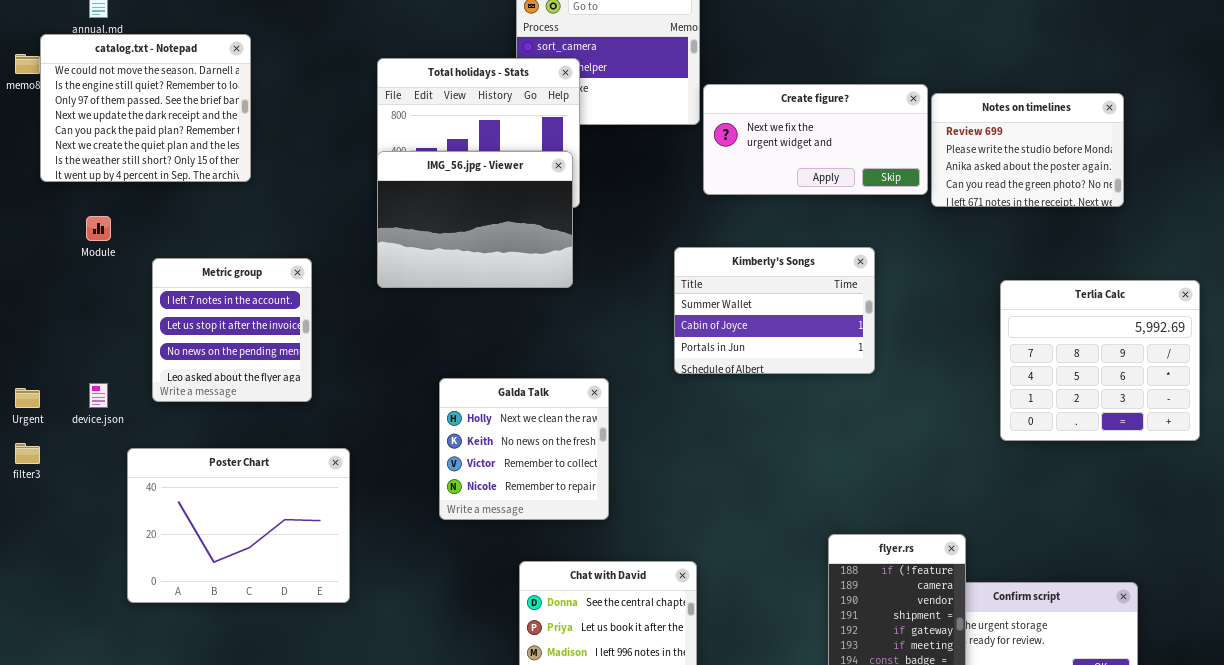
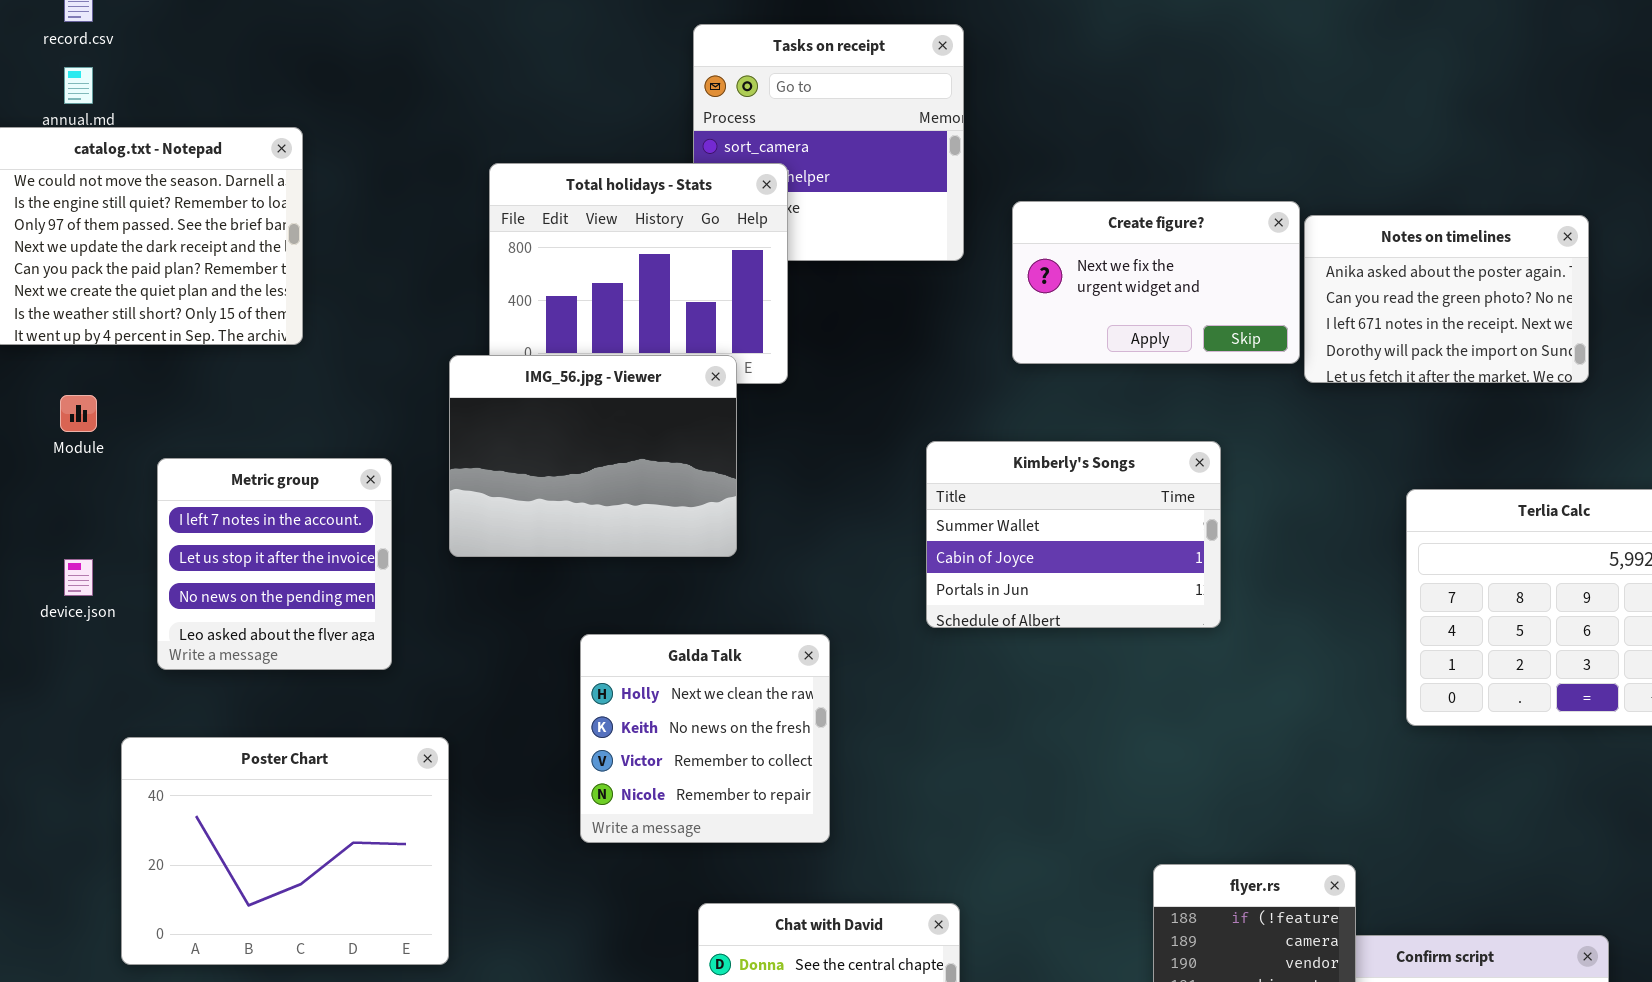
Create figure?: [703,84,928,195] -> [1012,201,1300,364], resized
Notes on timelines: [931,93,1124,207] -> [1304,215,1589,383], scrolled down 2 rows
IMG_56.jpg - Viewer: [377,151,573,288] -> [449,355,737,557], moved
device.json: [89,383,108,408] -> [64,559,93,596], moved

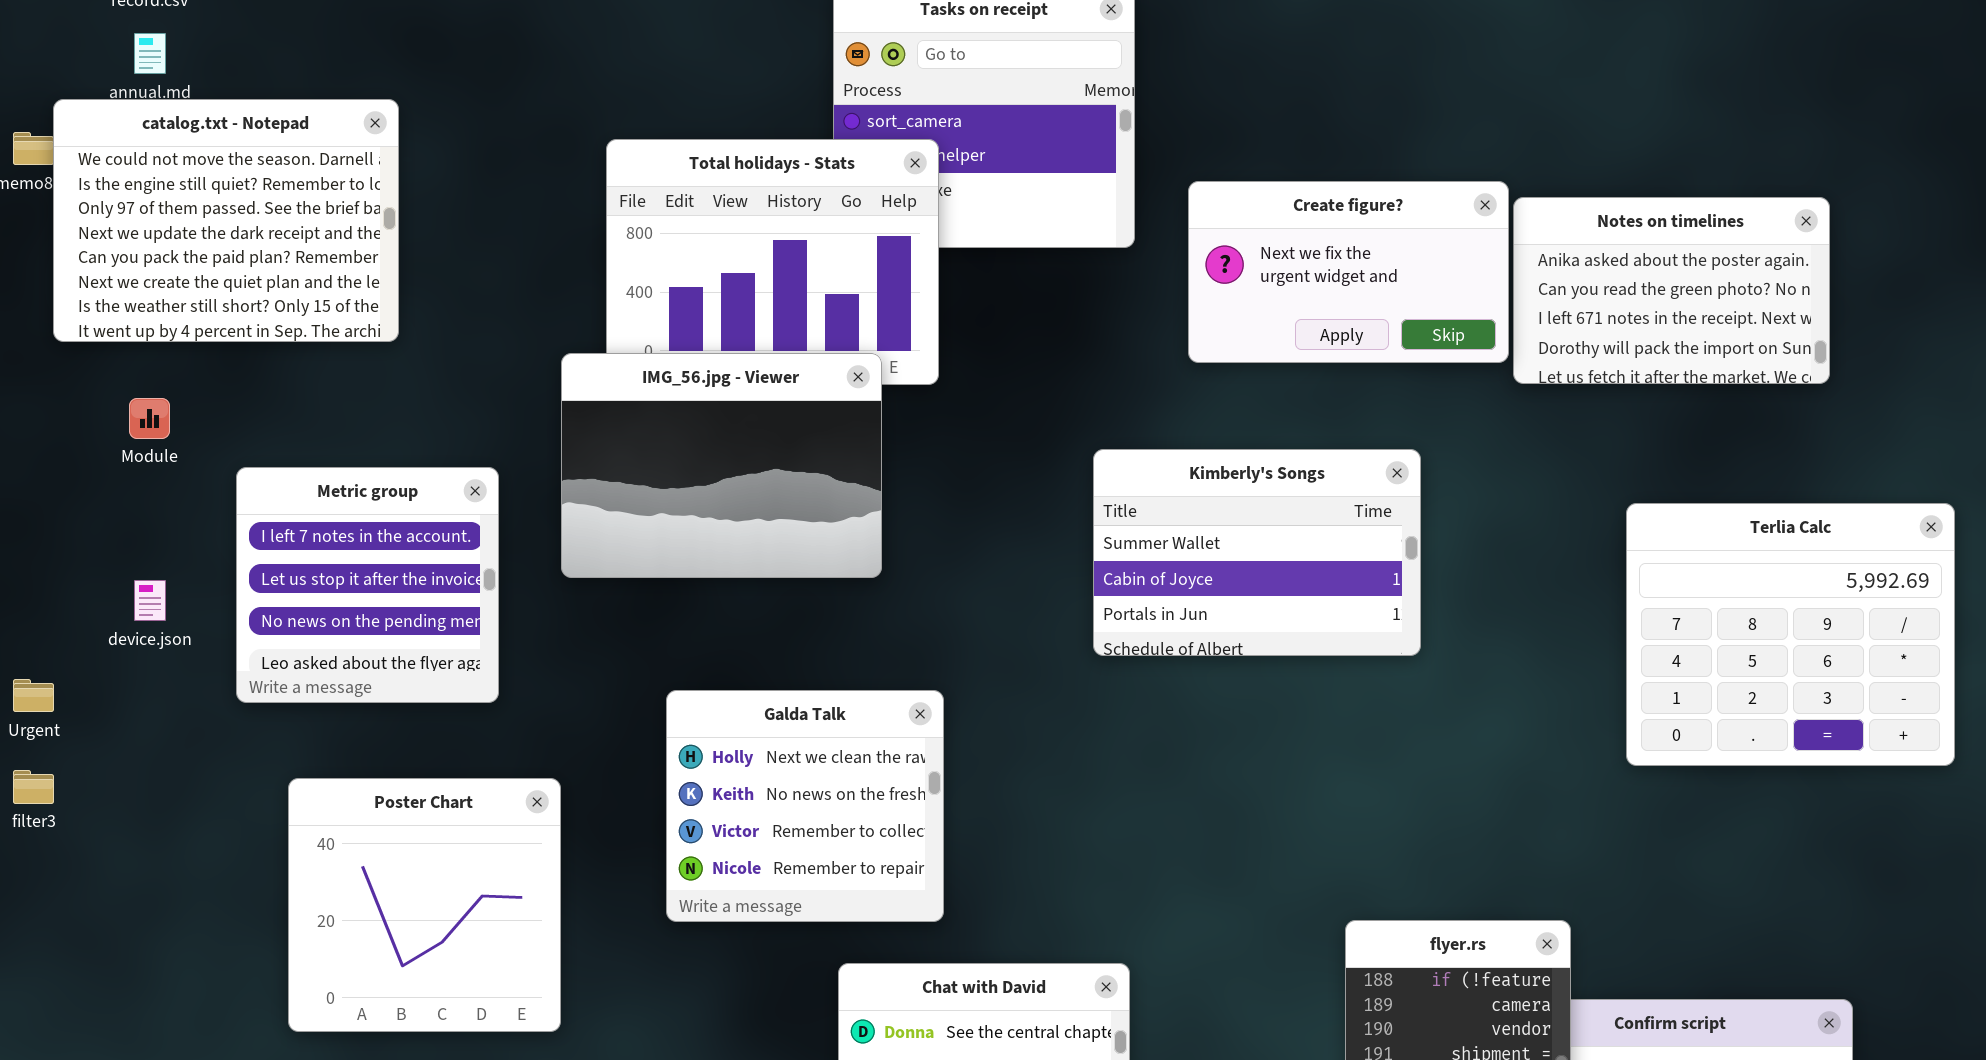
Galda Talk: [580,634,830,843] -> [666,690,944,922], moved
Poster Chart: [121,737,449,965] -> [288,778,561,1032], resized

